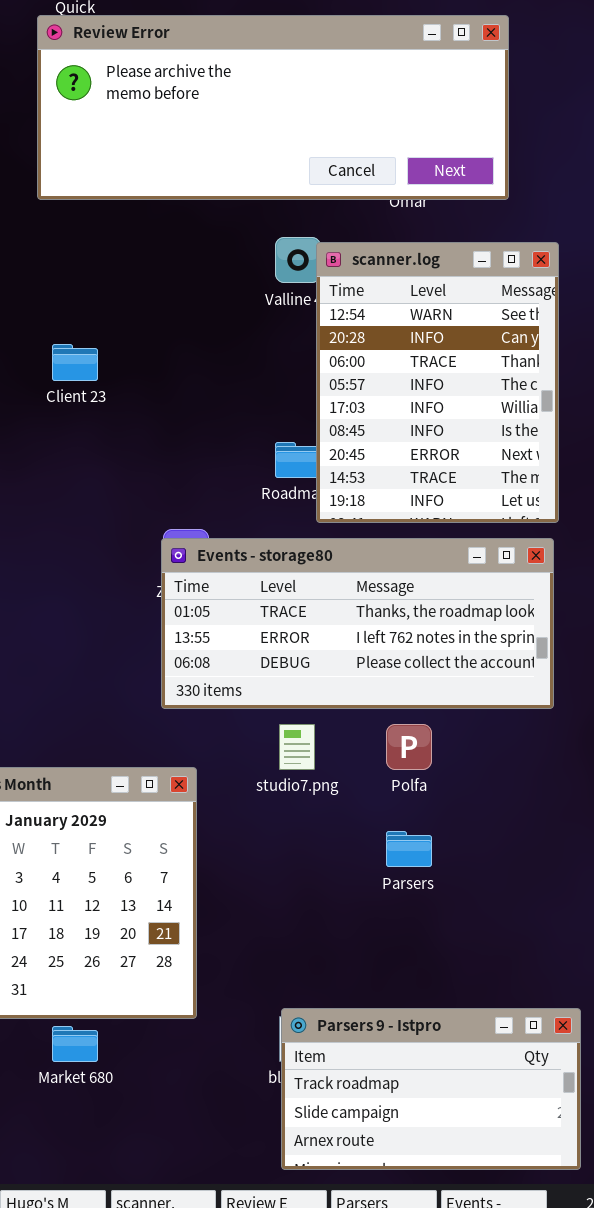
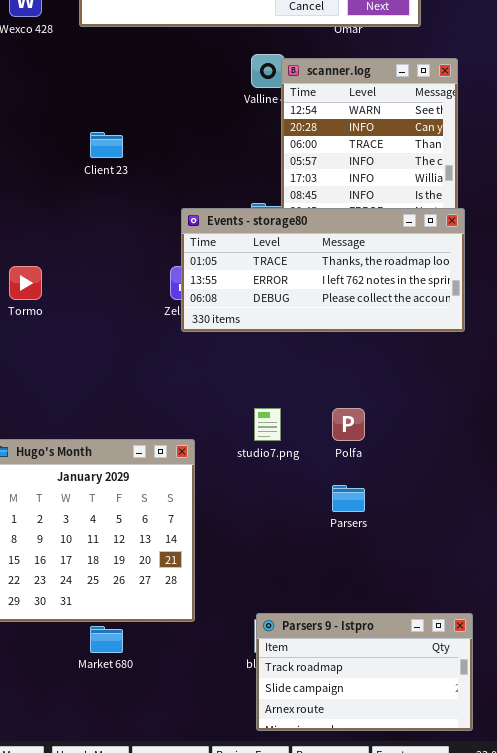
Events - storage80: [161,538,554,709] -> [181,208,465,332], moved

